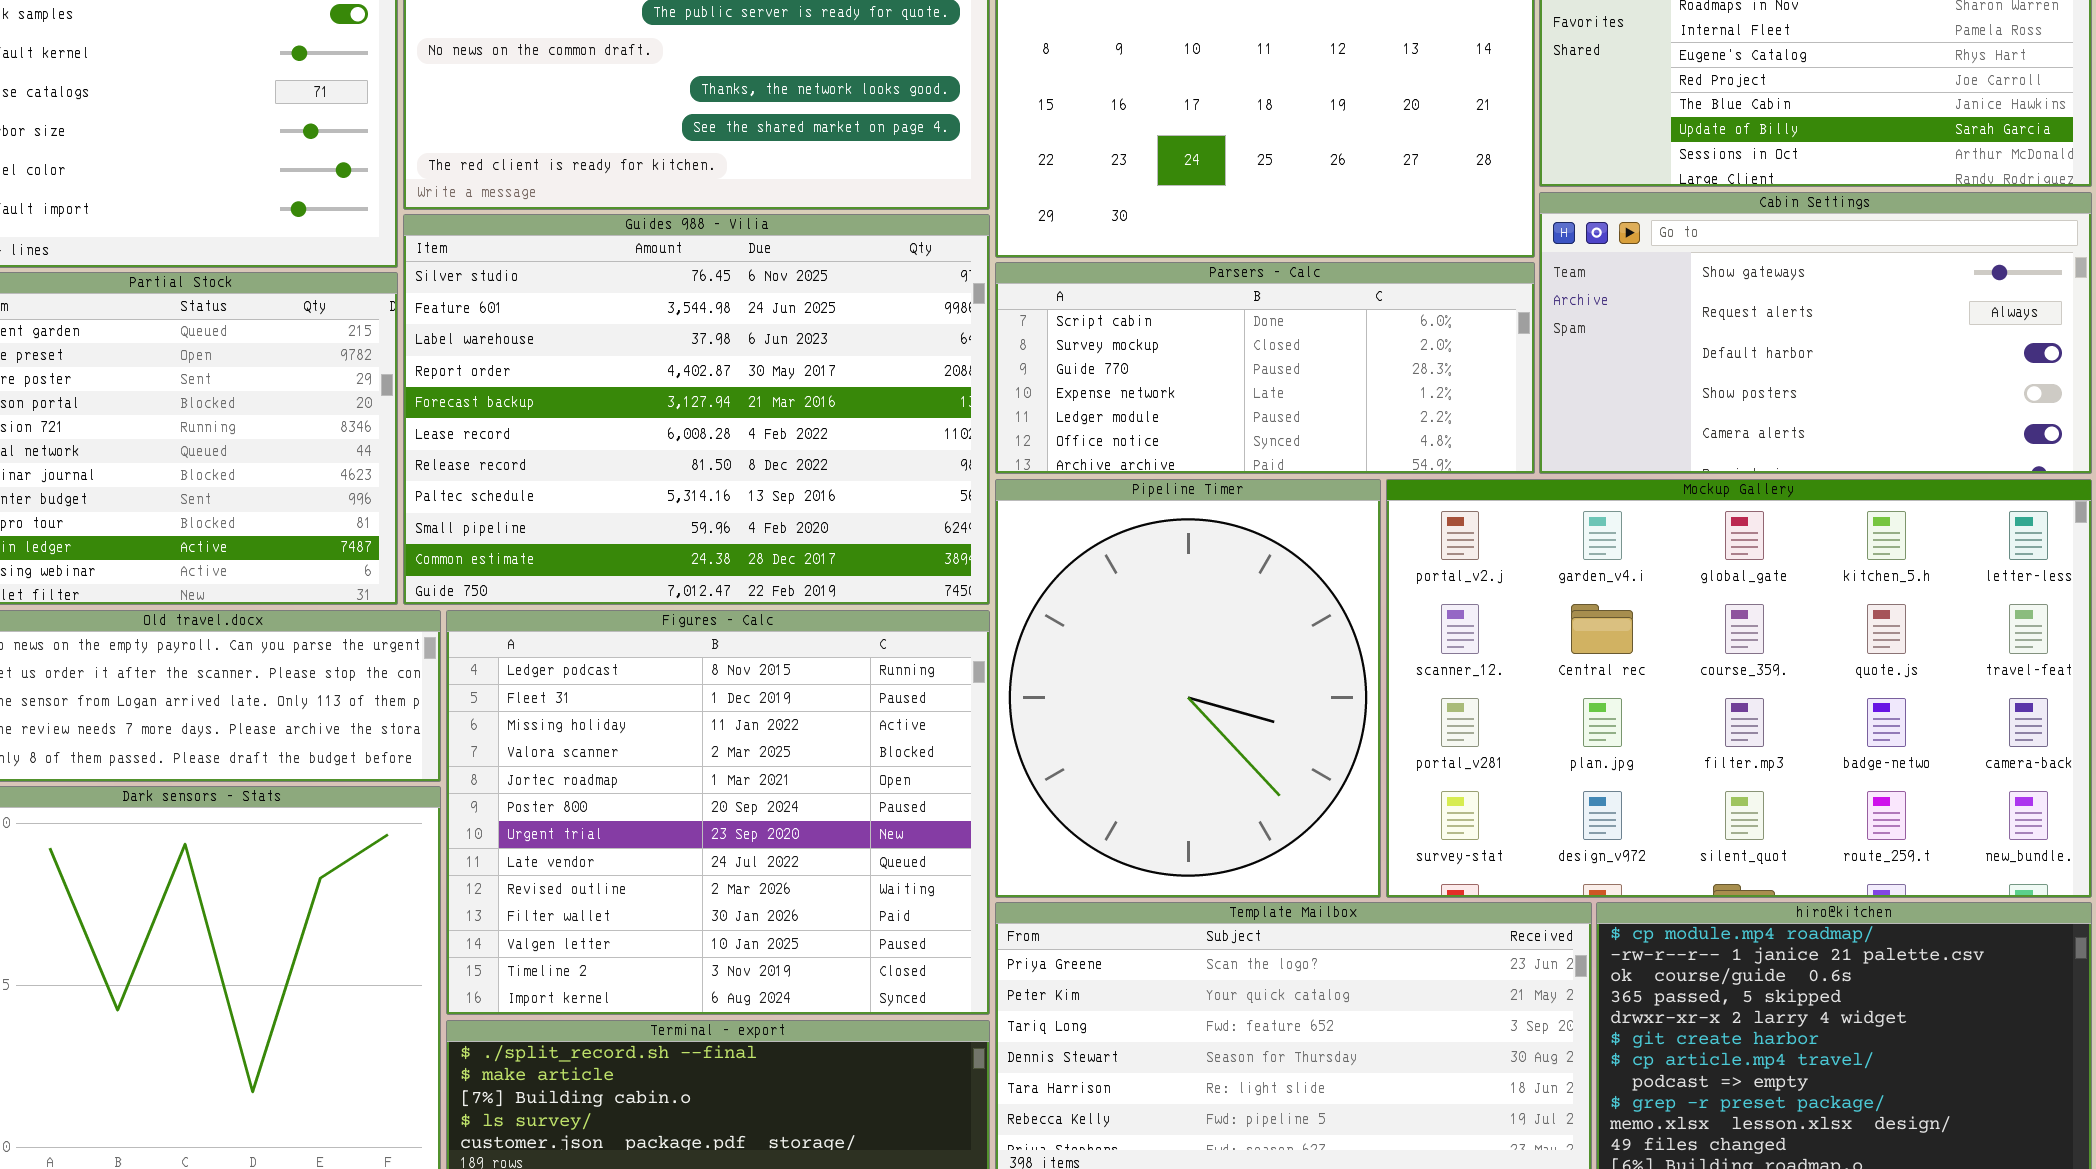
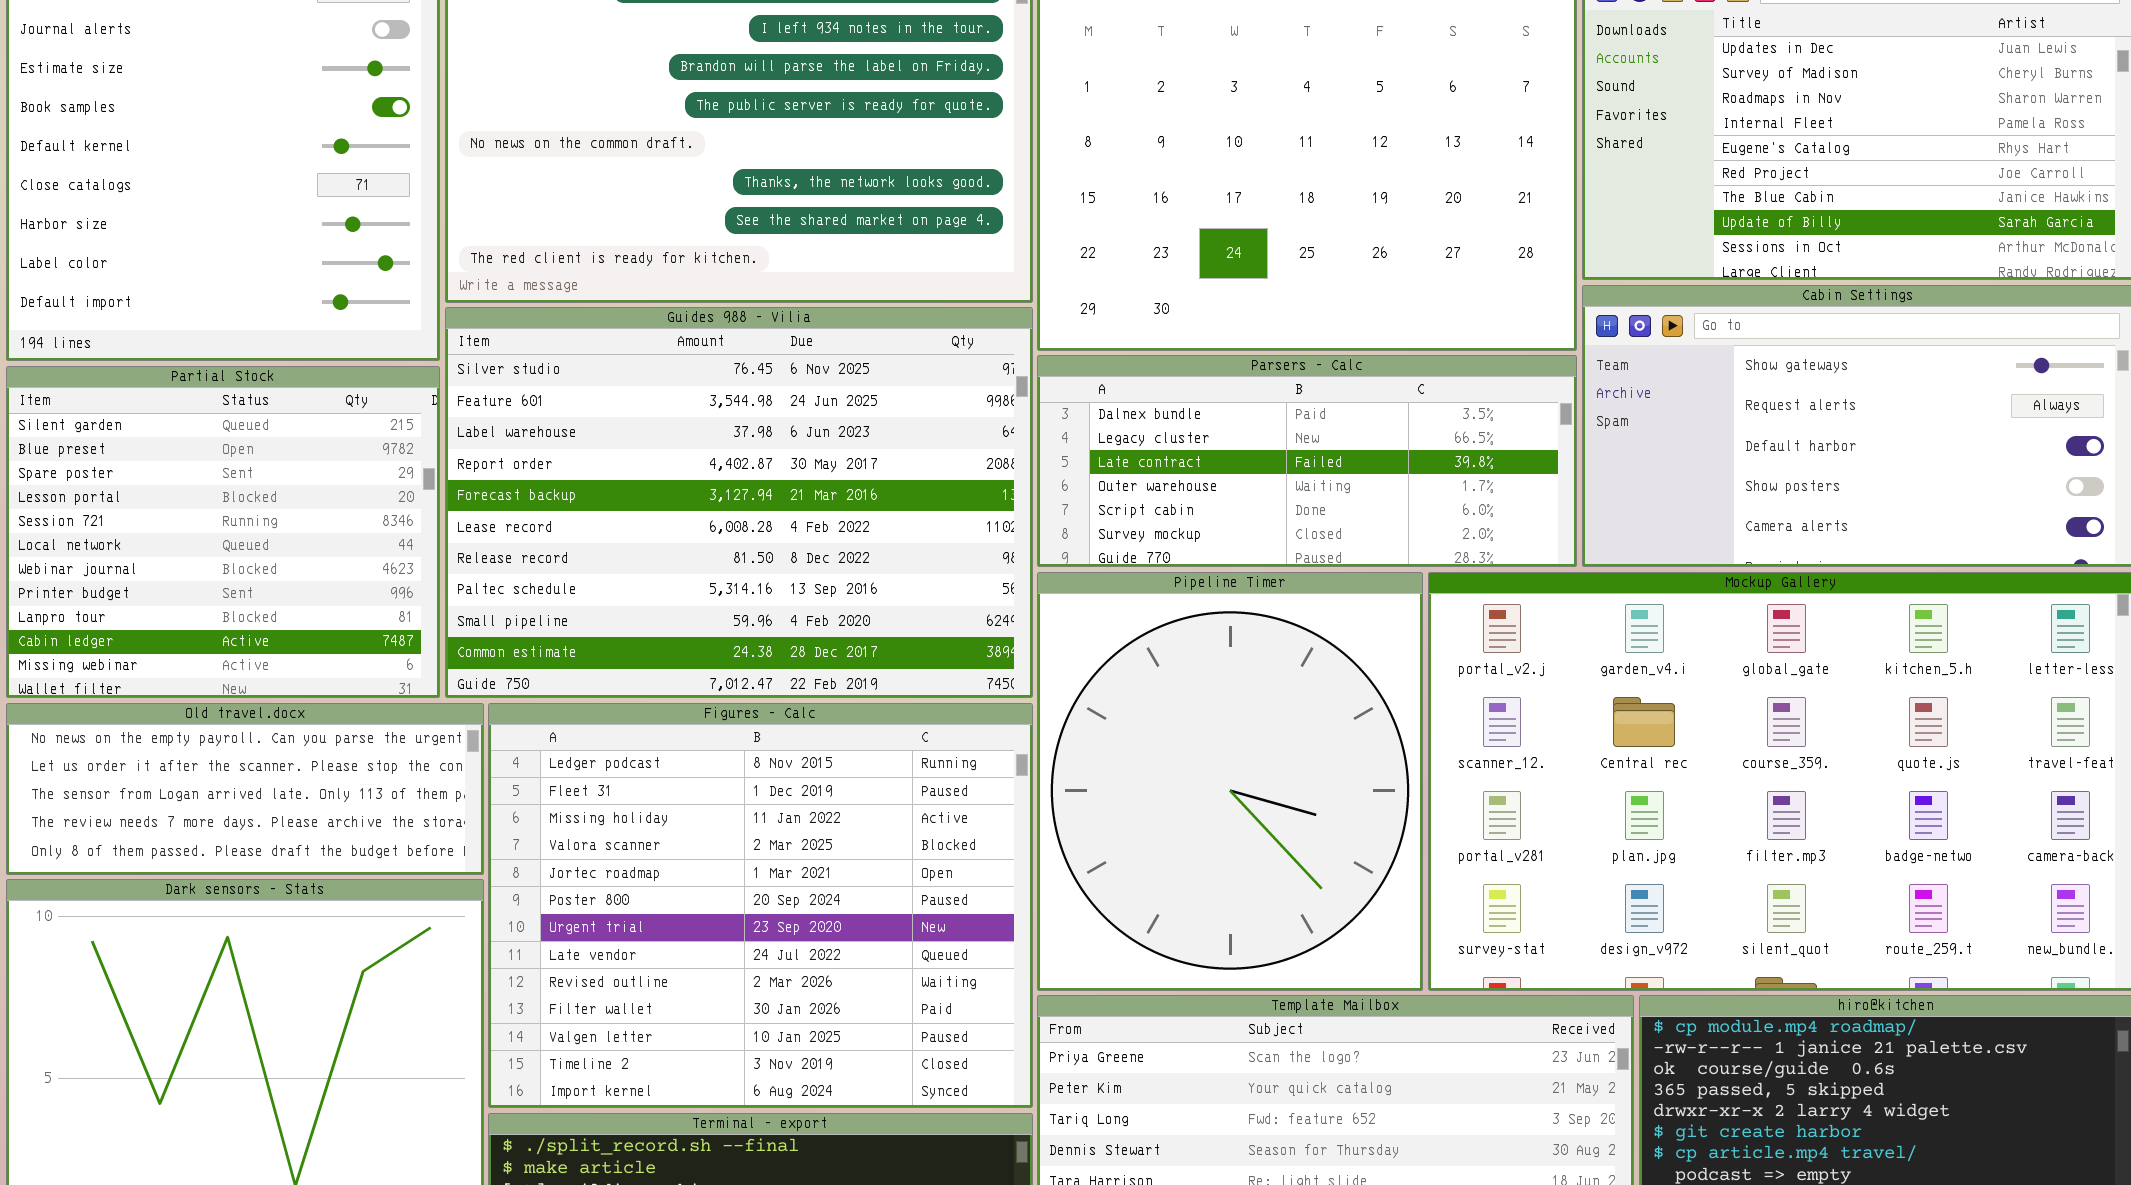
Parsers - Calc: [995,262,1535,474] -> [1037,355,1577,567], scrolled up 4 rows

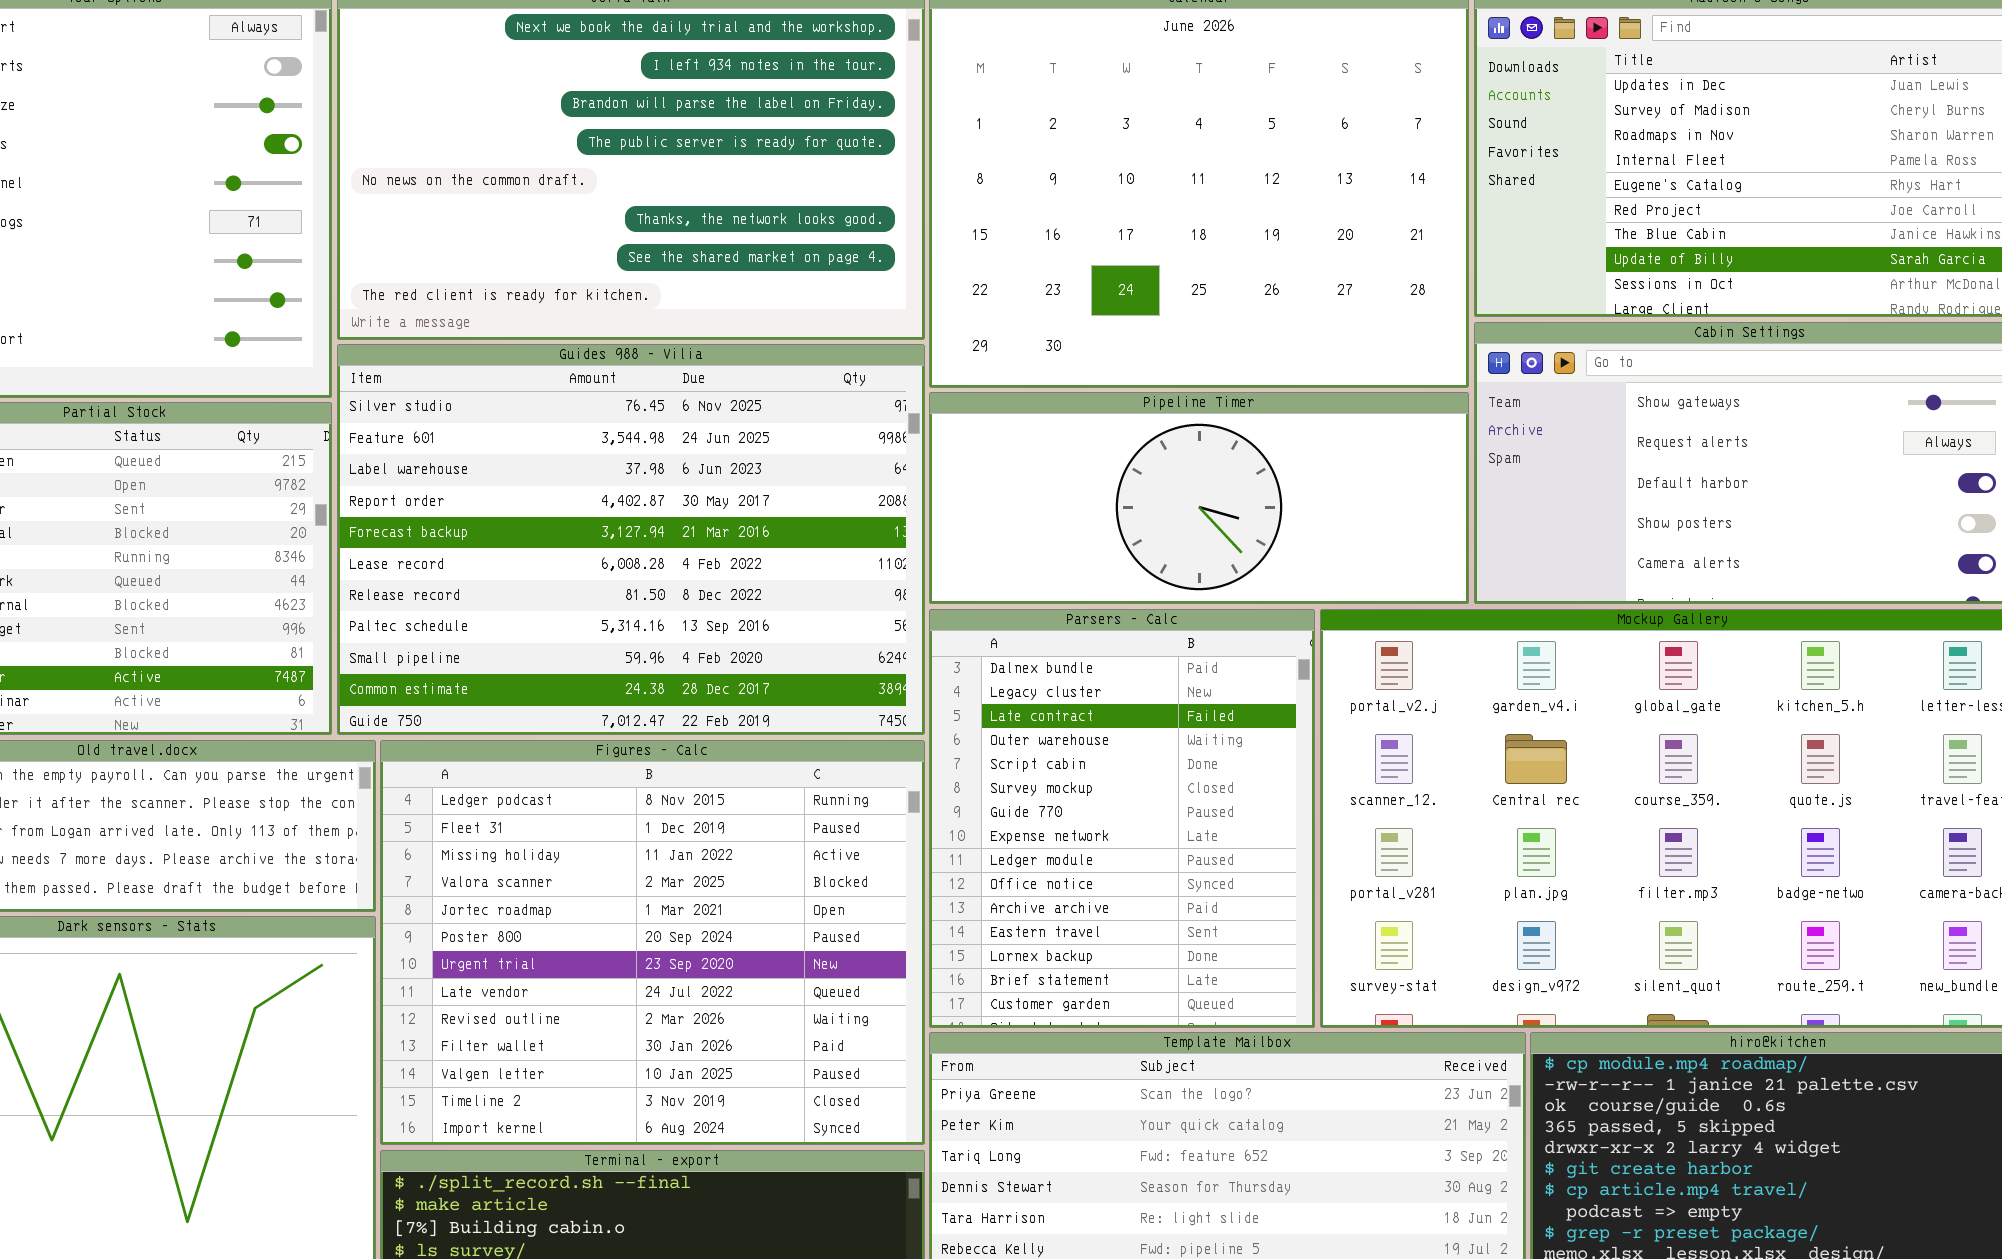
Parsers - Calc: [1037,355,1577,567] -> [929,609,1315,1028], moved, resized
Pipeline Timer: [1037,572,1423,991] -> [929,392,1469,604], moved, resized

